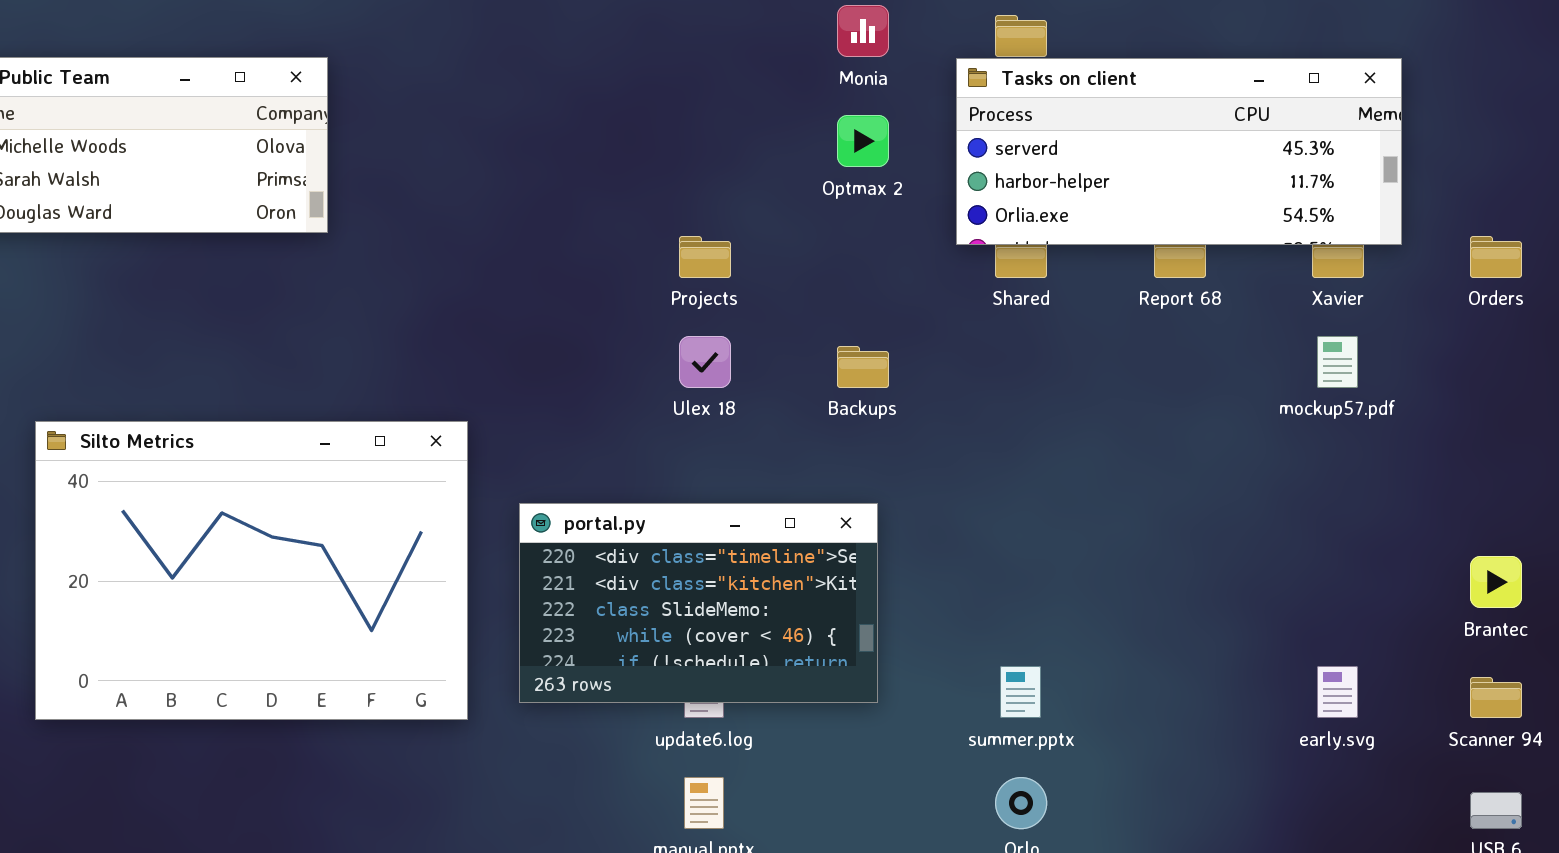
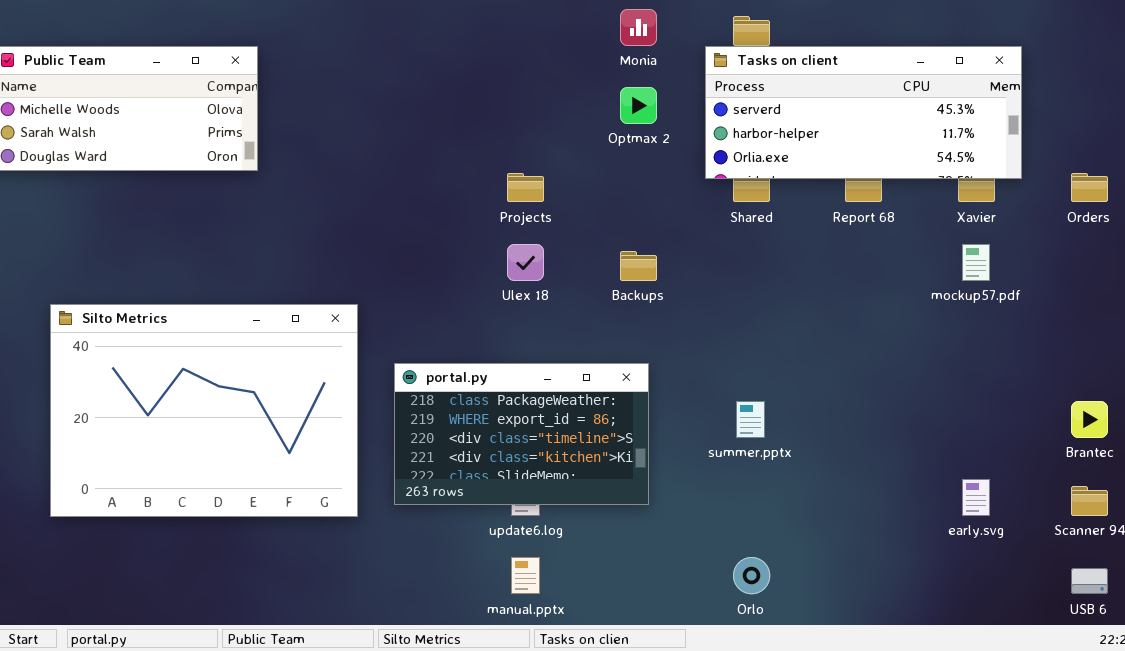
portal.py: [519,503,878,703] -> [394,363,649,505], scrolled up 2 rows
summer.pptx: [1000,666,1041,718] -> [736,401,765,438], moved

